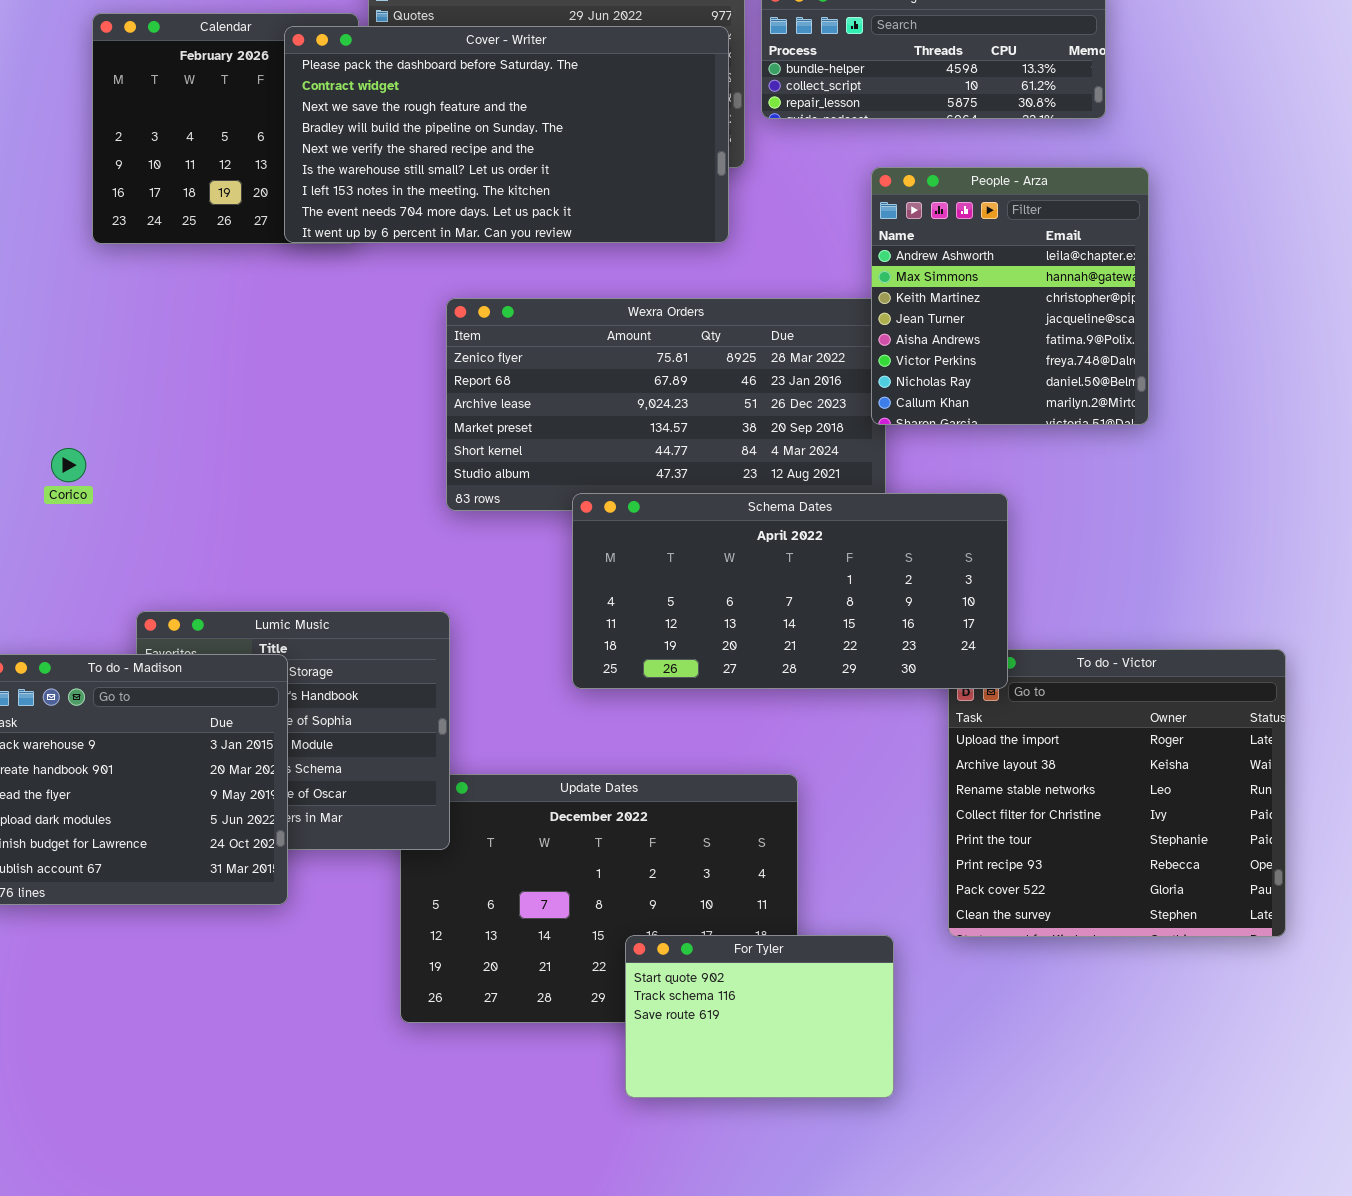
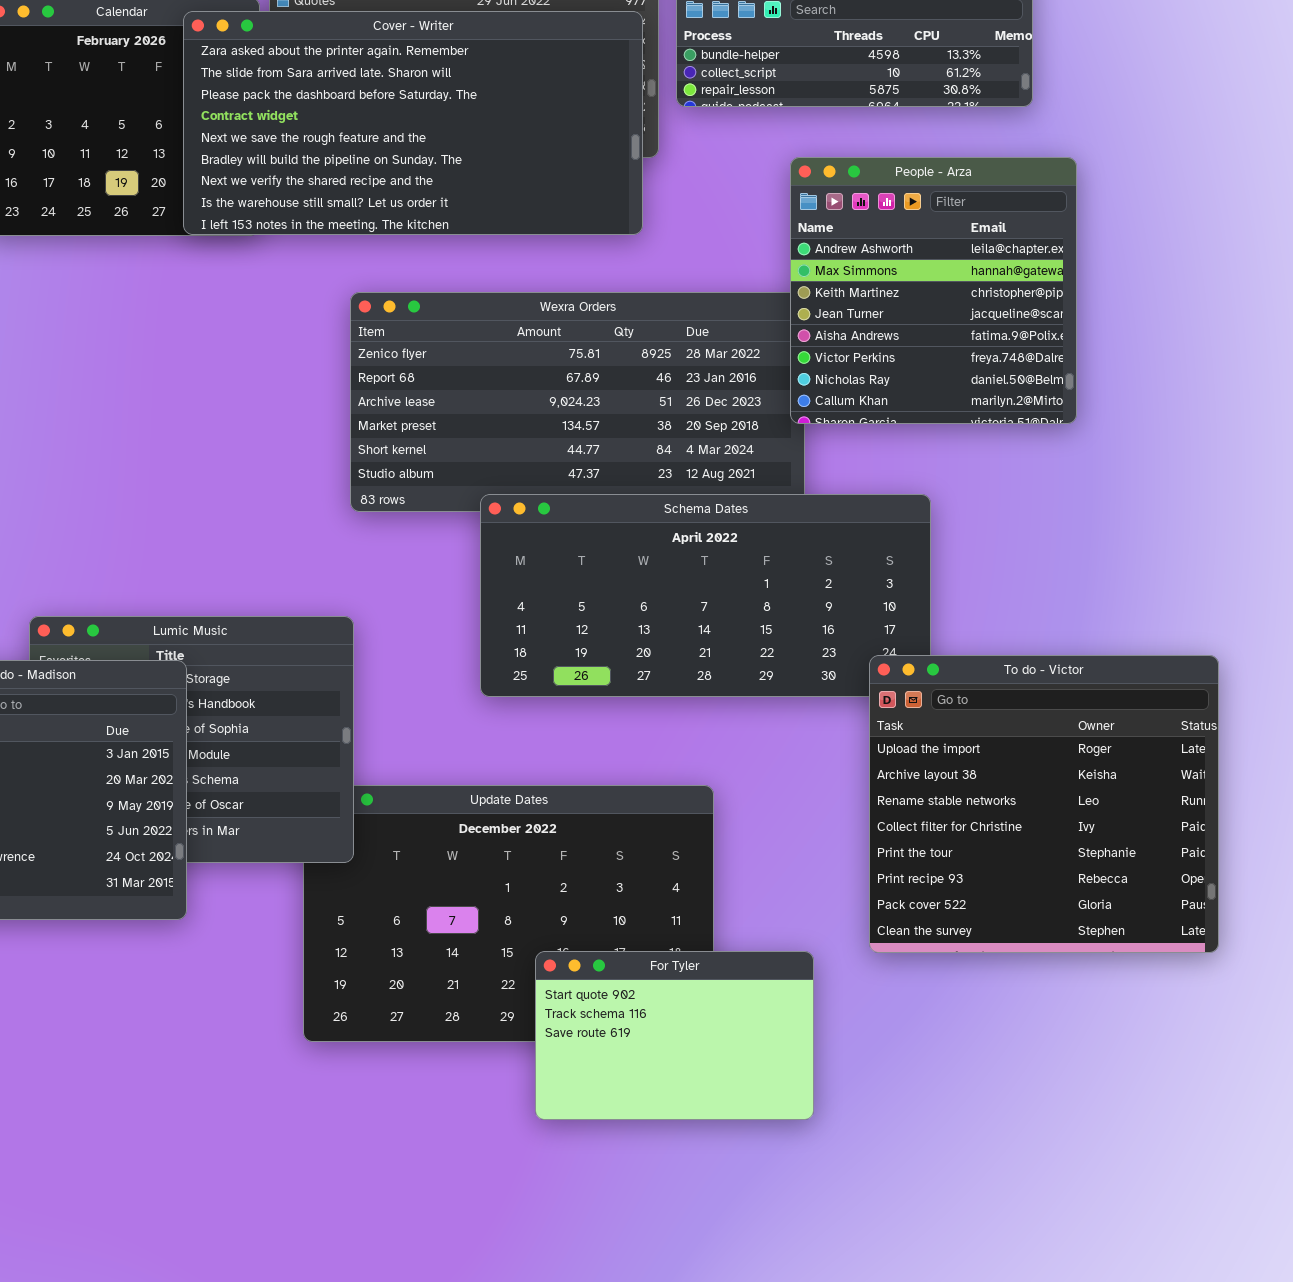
Cover - Writer: [284,26,729,243] -> [183,11,643,235], scrolled up 2 rows
To do - Victor: [948,649,1286,937] -> [869,655,1219,953], raised

